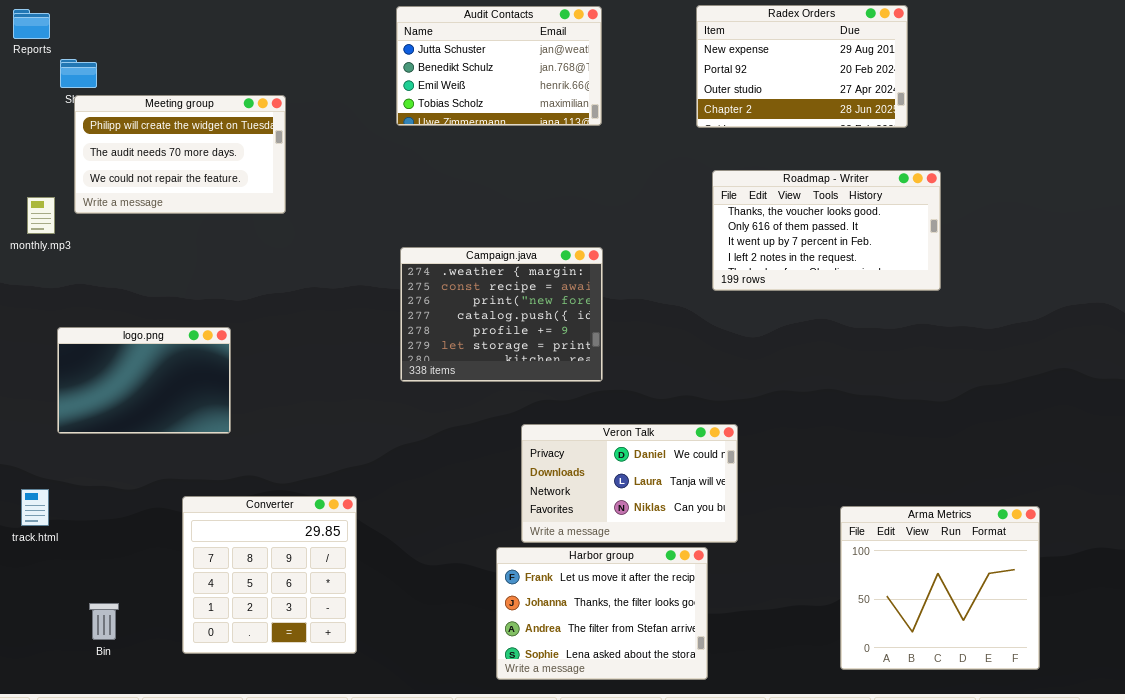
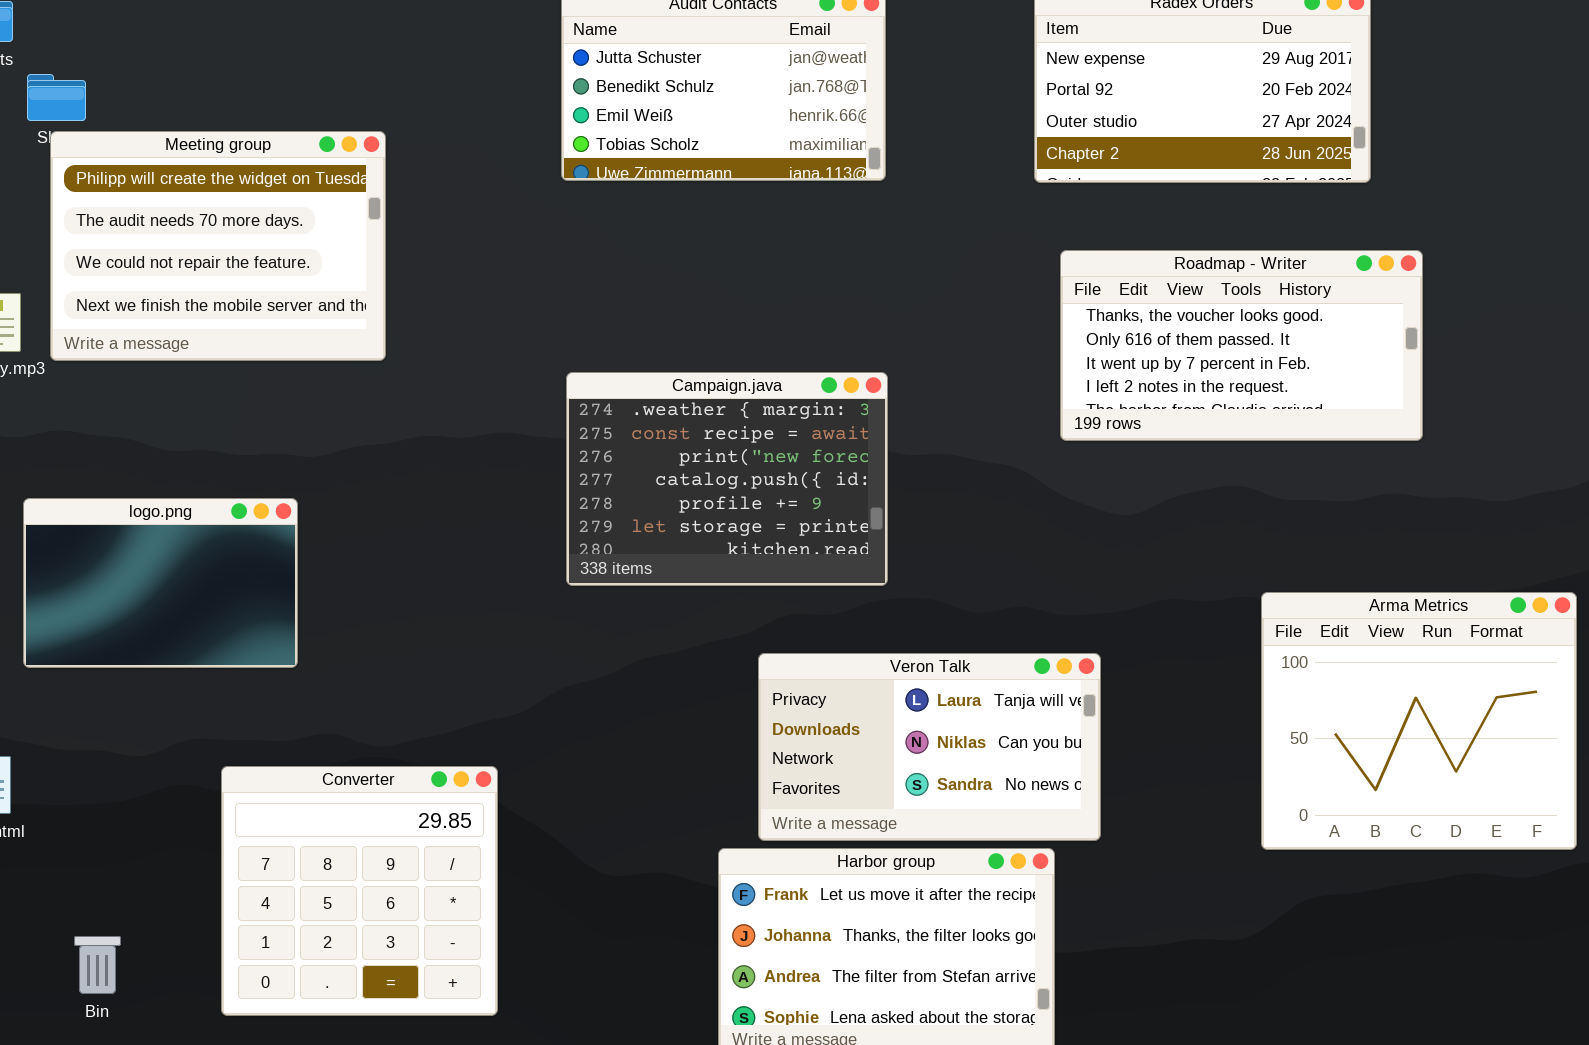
Meeting group: [74,95,286,214] -> [50,131,386,361], resized
Veron Talk: [521,424,738,543] -> [758,653,1101,841], scrolled down 1 row
Arma Metrics: [840,506,1040,670] -> [1261,592,1577,850], moved

